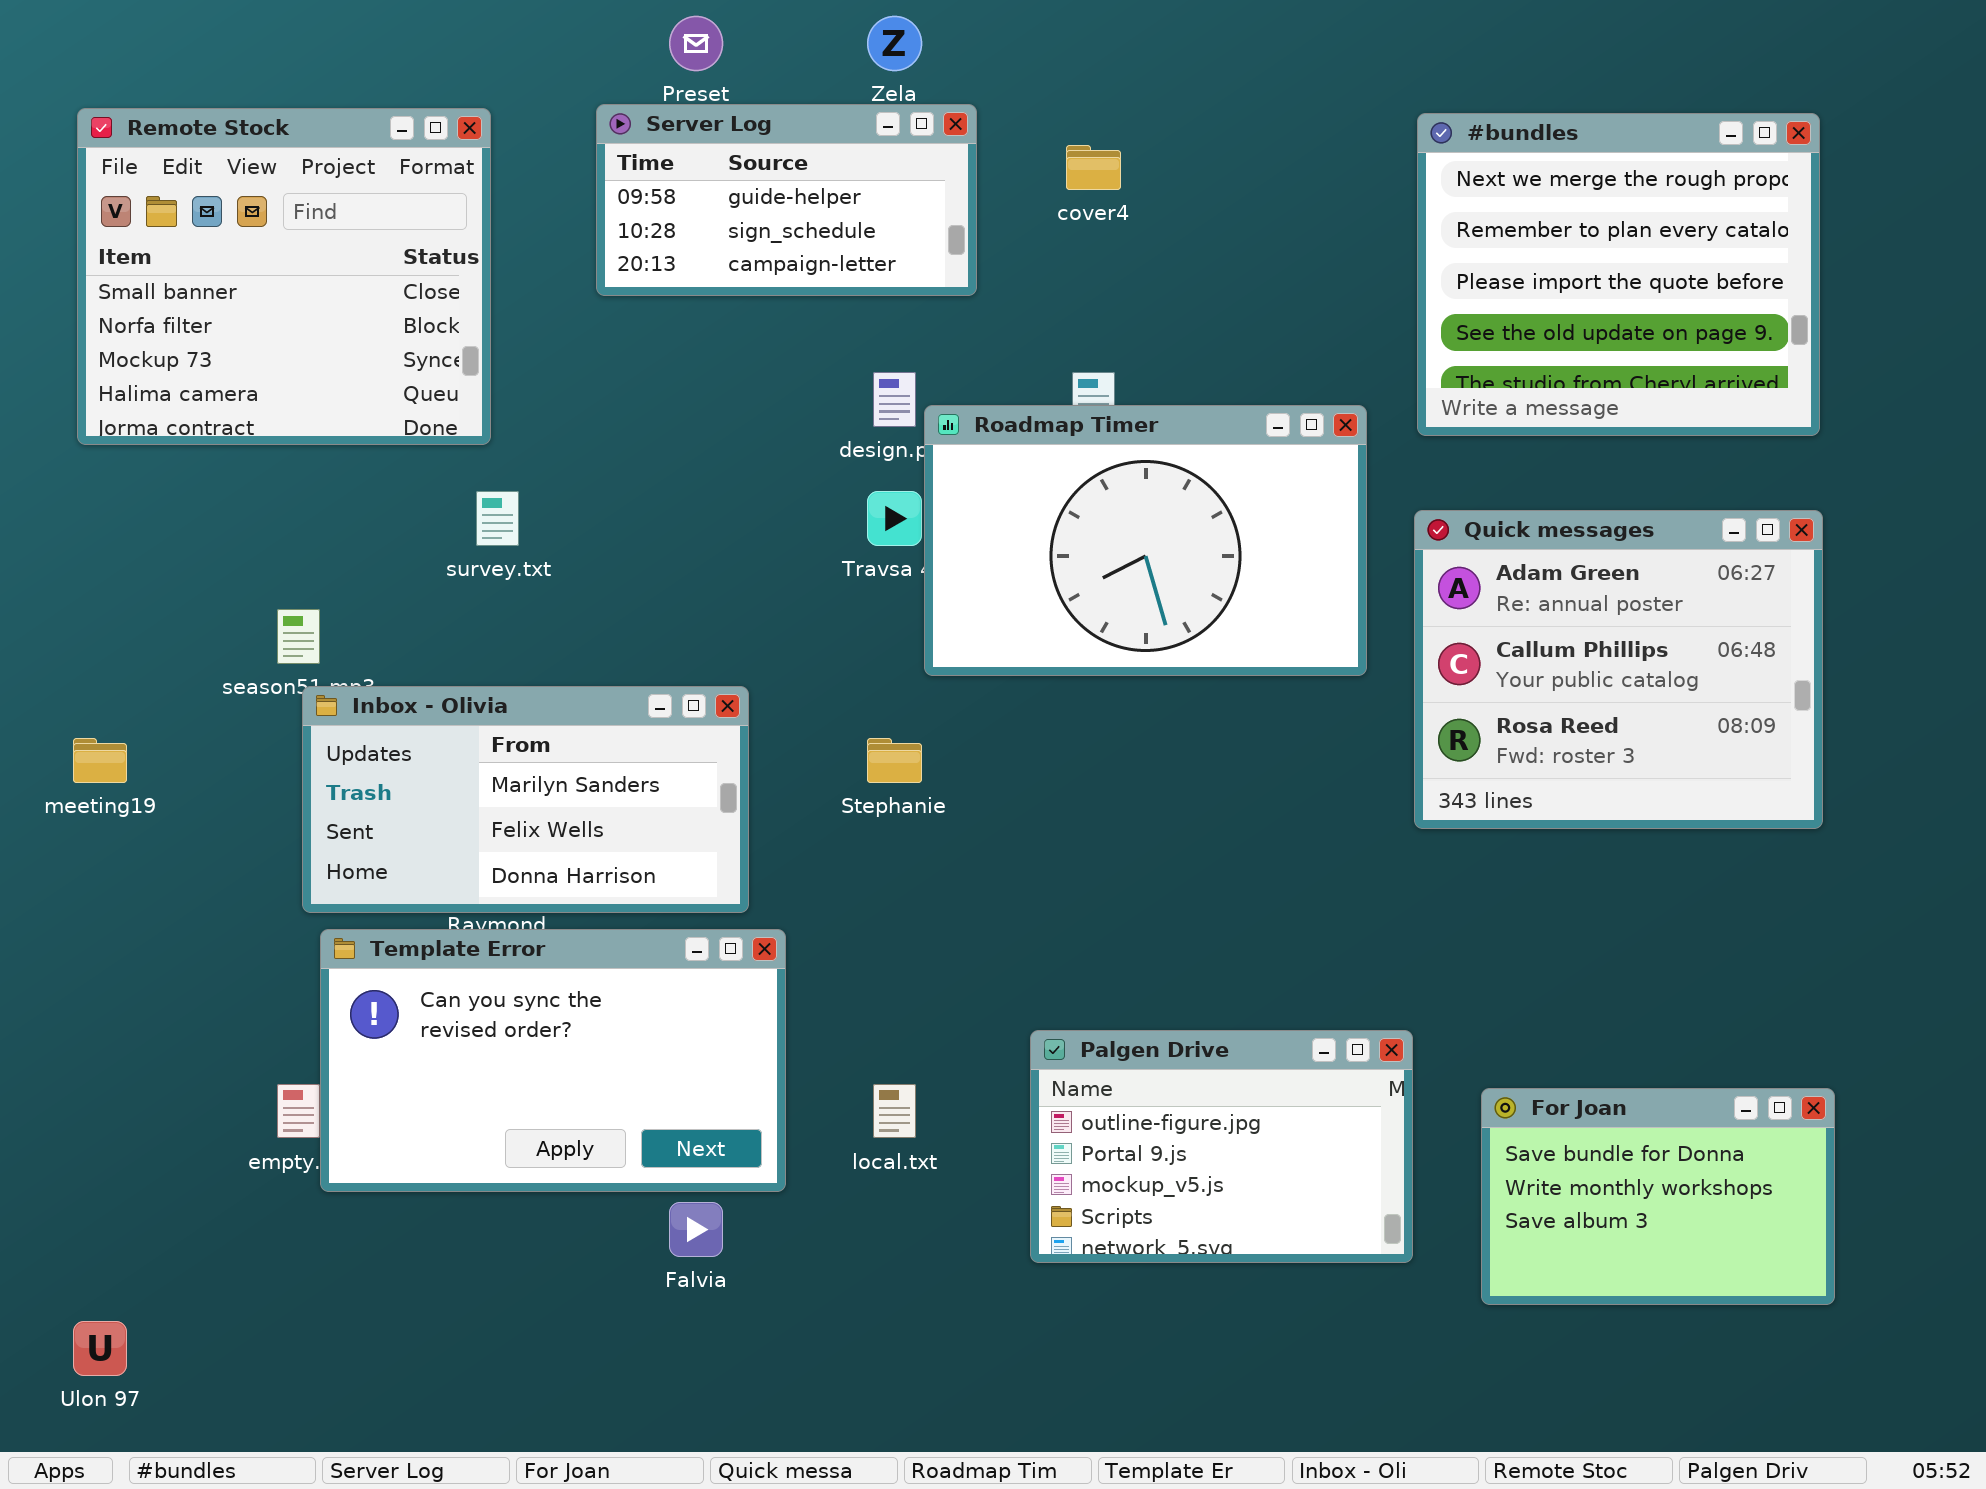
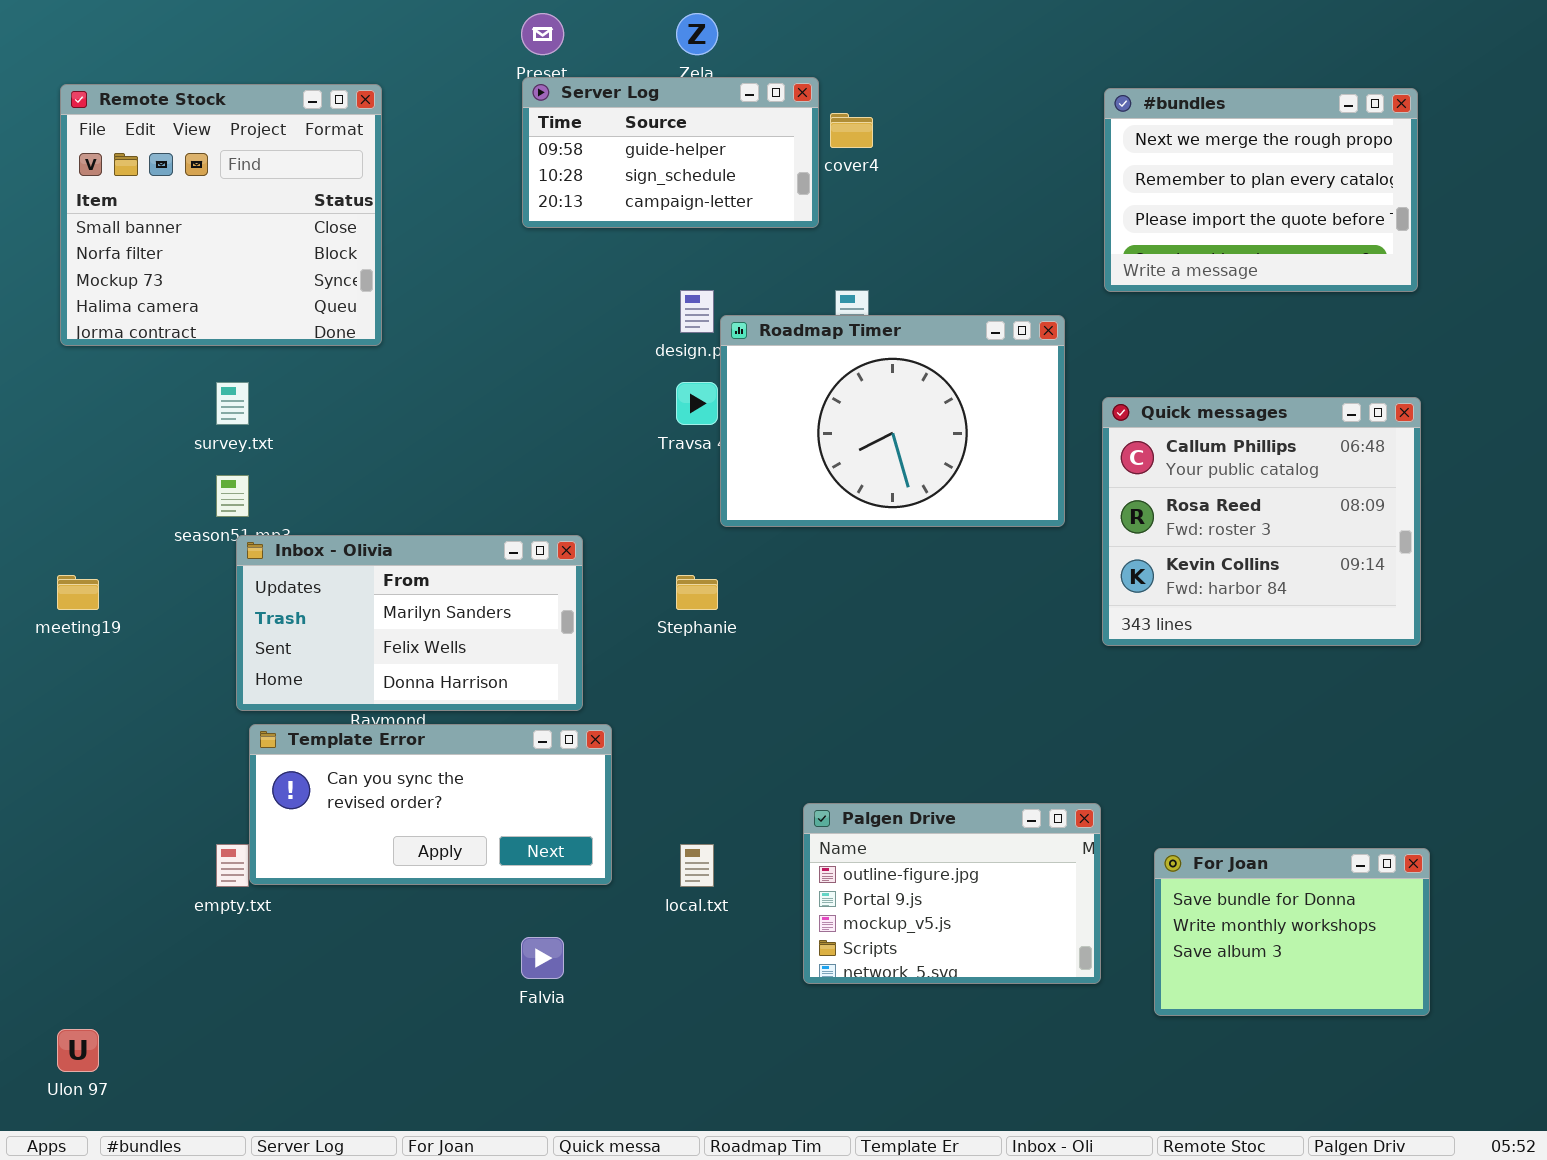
Server Log: [596,104,977,296] -> [522,77,819,228], moved
#bundles: [1417,113,1820,436] -> [1104,88,1418,292], resized
survey.txt: [476,491,519,546] -> [216,382,249,425], moved
Quick messages: [1414,510,1823,829] -> [1102,397,1421,646], scrolled down 1 row
Template Error: [320,929,786,1192] -> [249,724,612,885], resized

